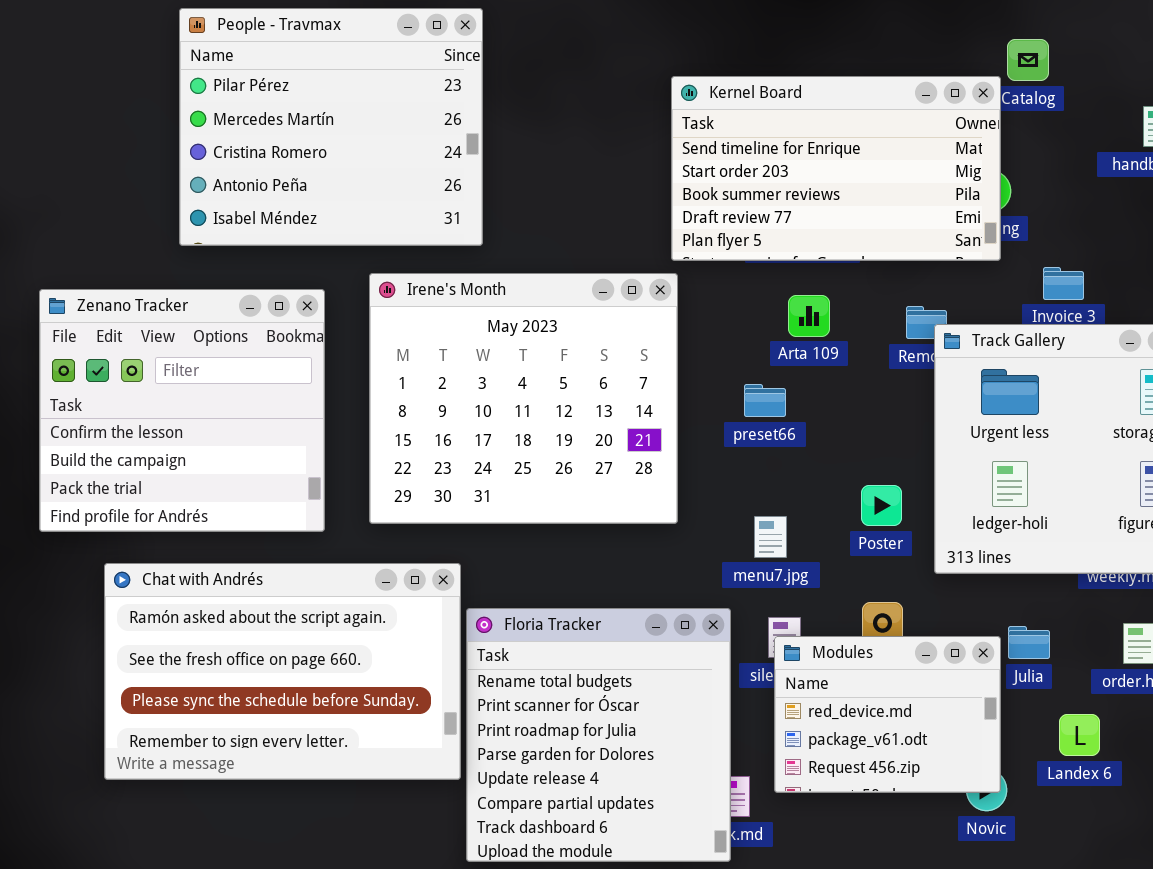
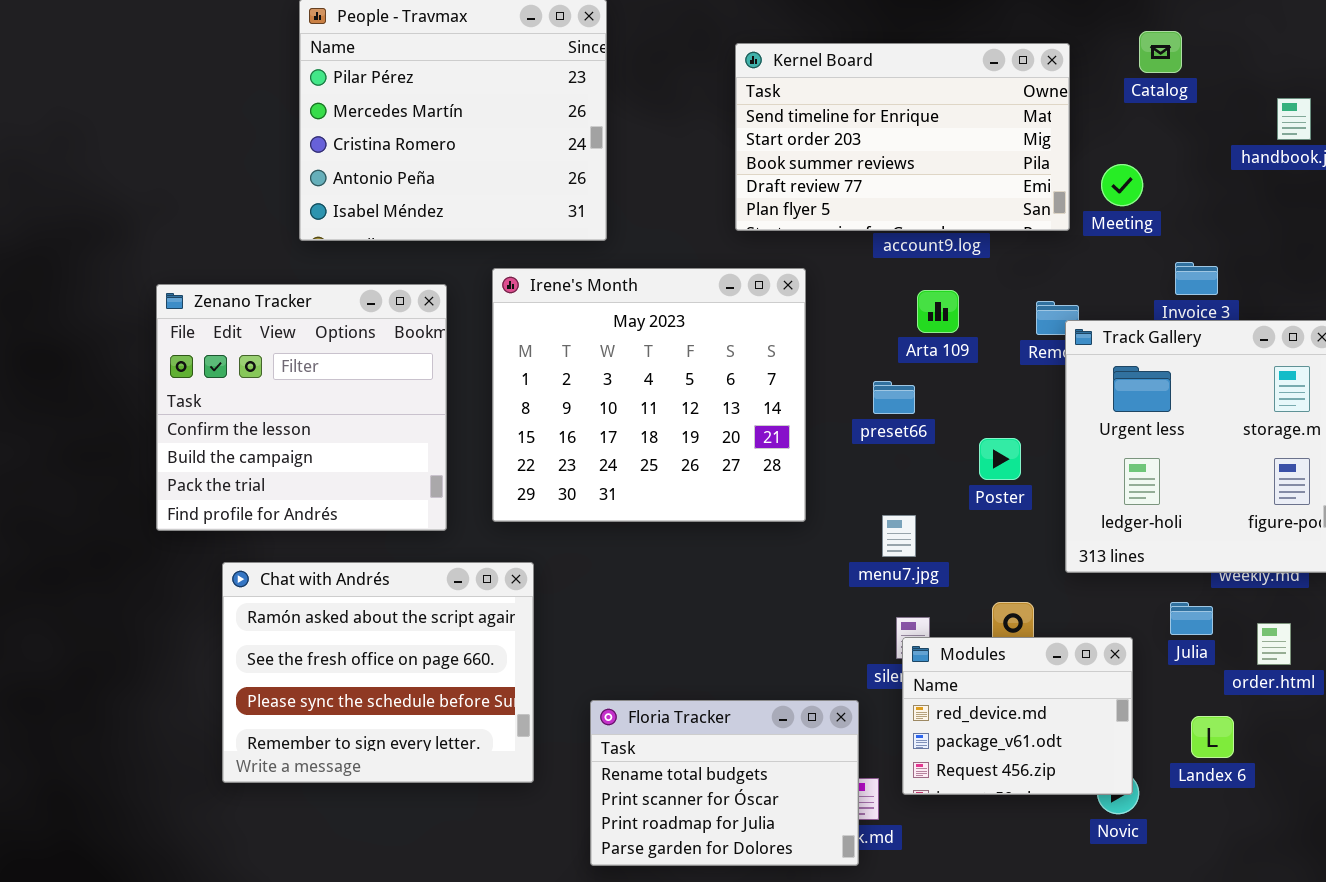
Kernel Board: [671,76,1001,261] -> [735,43,1070,231], moved
Poster: [861,485,902,526] -> [979,438,1021,480], moved
Chat with Andrés: [104,563,461,780] -> [222,562,534,783], resized
Floria Tracker: [466,608,731,862] -> [590,700,859,866], resized
Julia: [1008,626,1050,659] -> [1170,602,1213,635], moved

